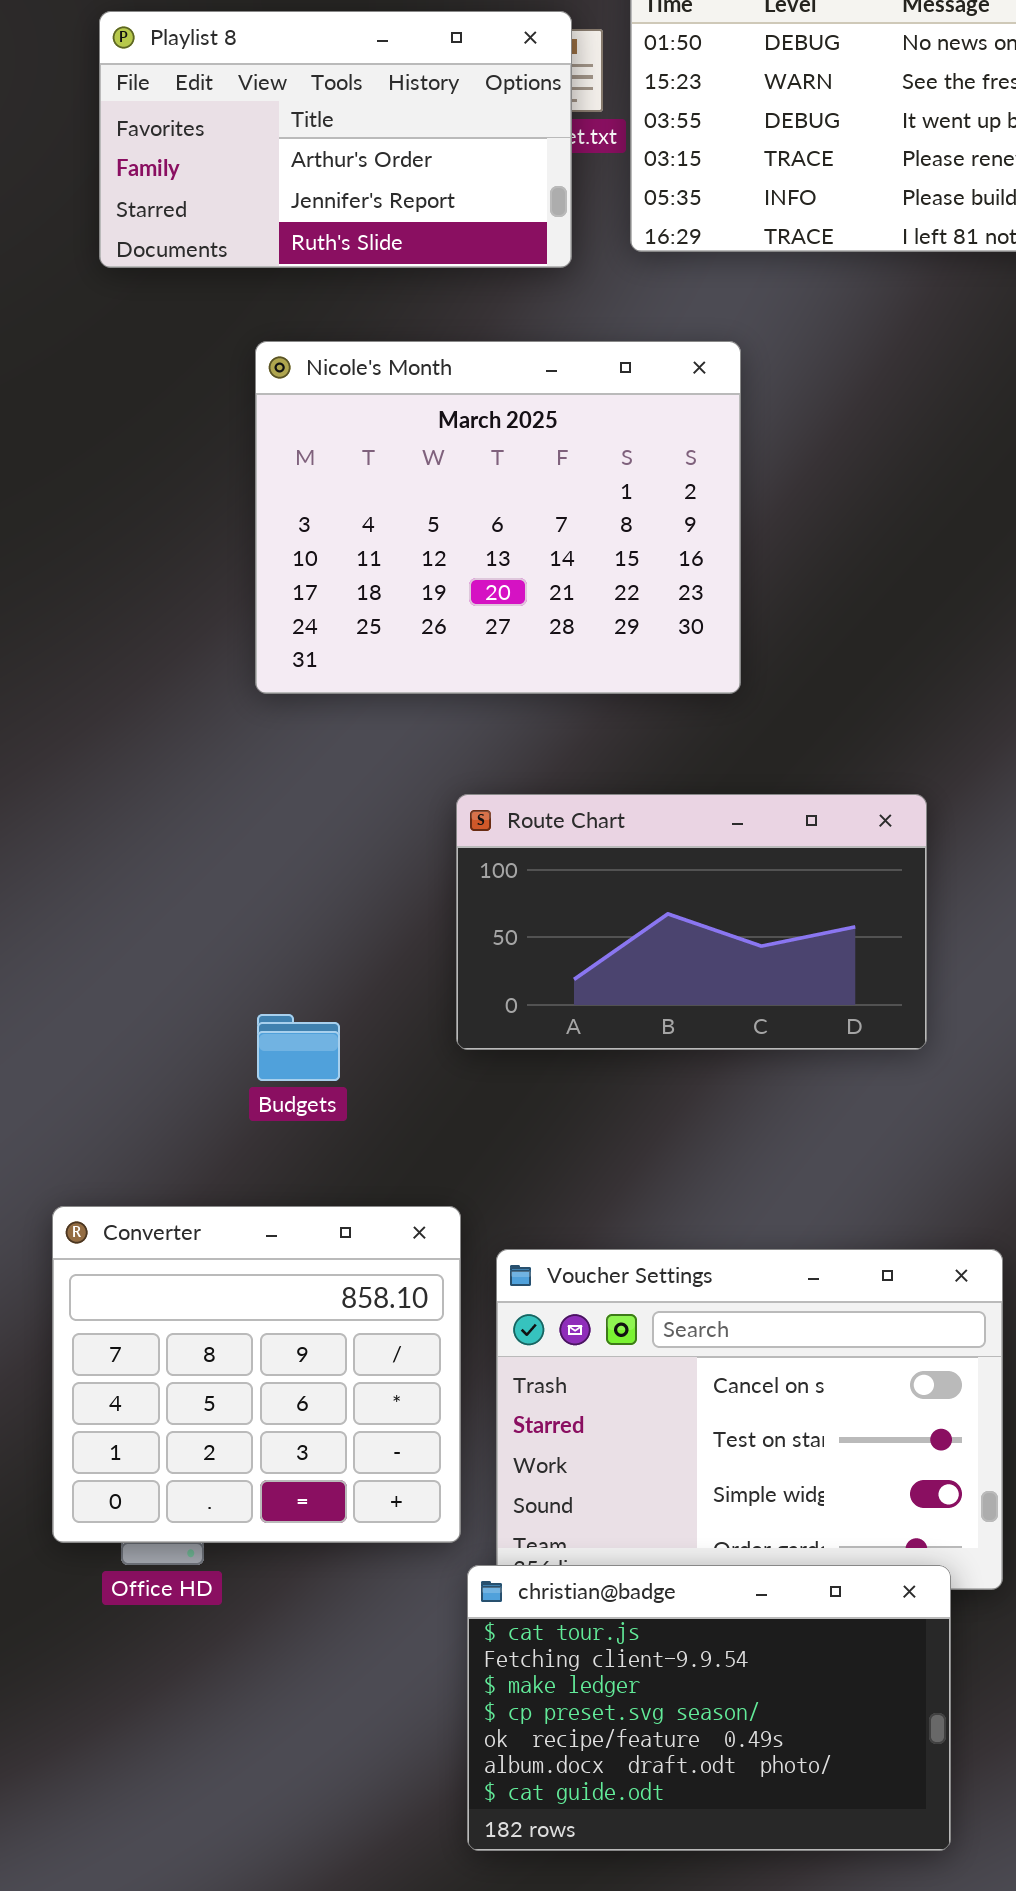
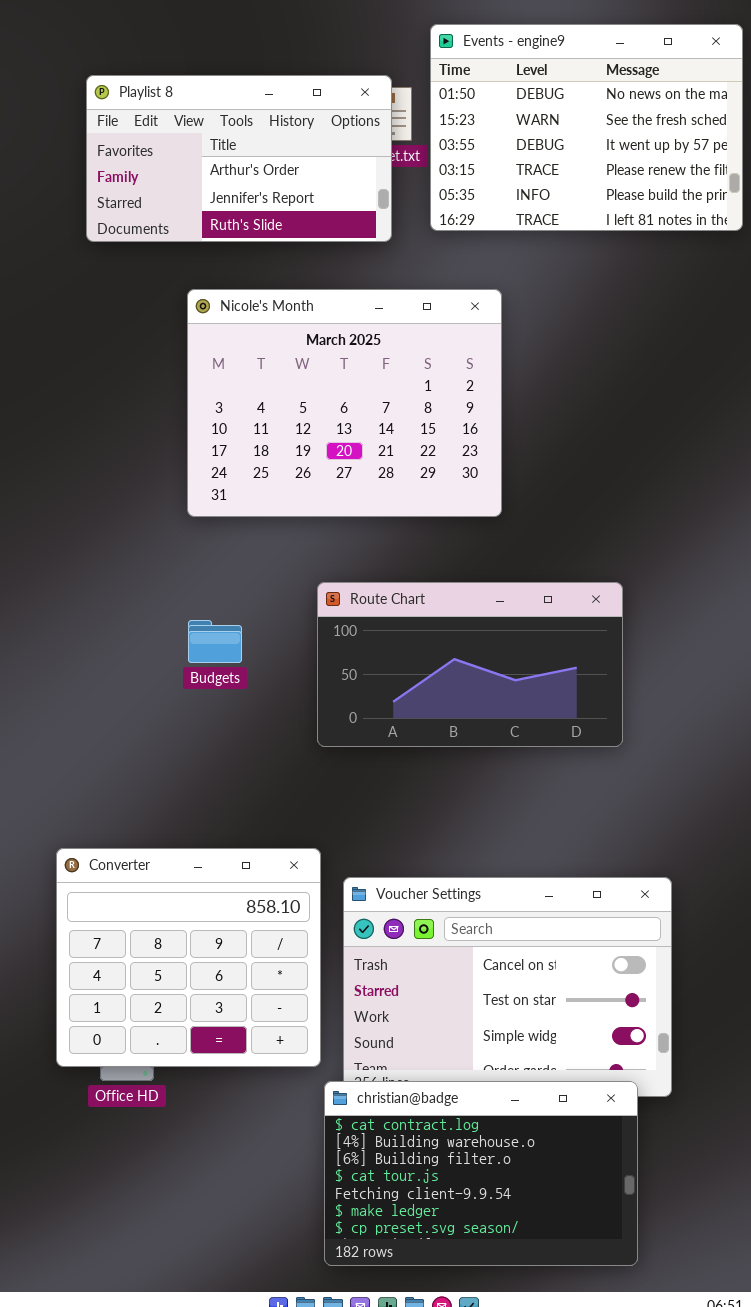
Budgets: [257,1014,340,1081] -> [188,620,242,663], moved
christian@badge: [467,1565,951,1851] -> [324,1081,638,1266], scrolled up 3 rows

